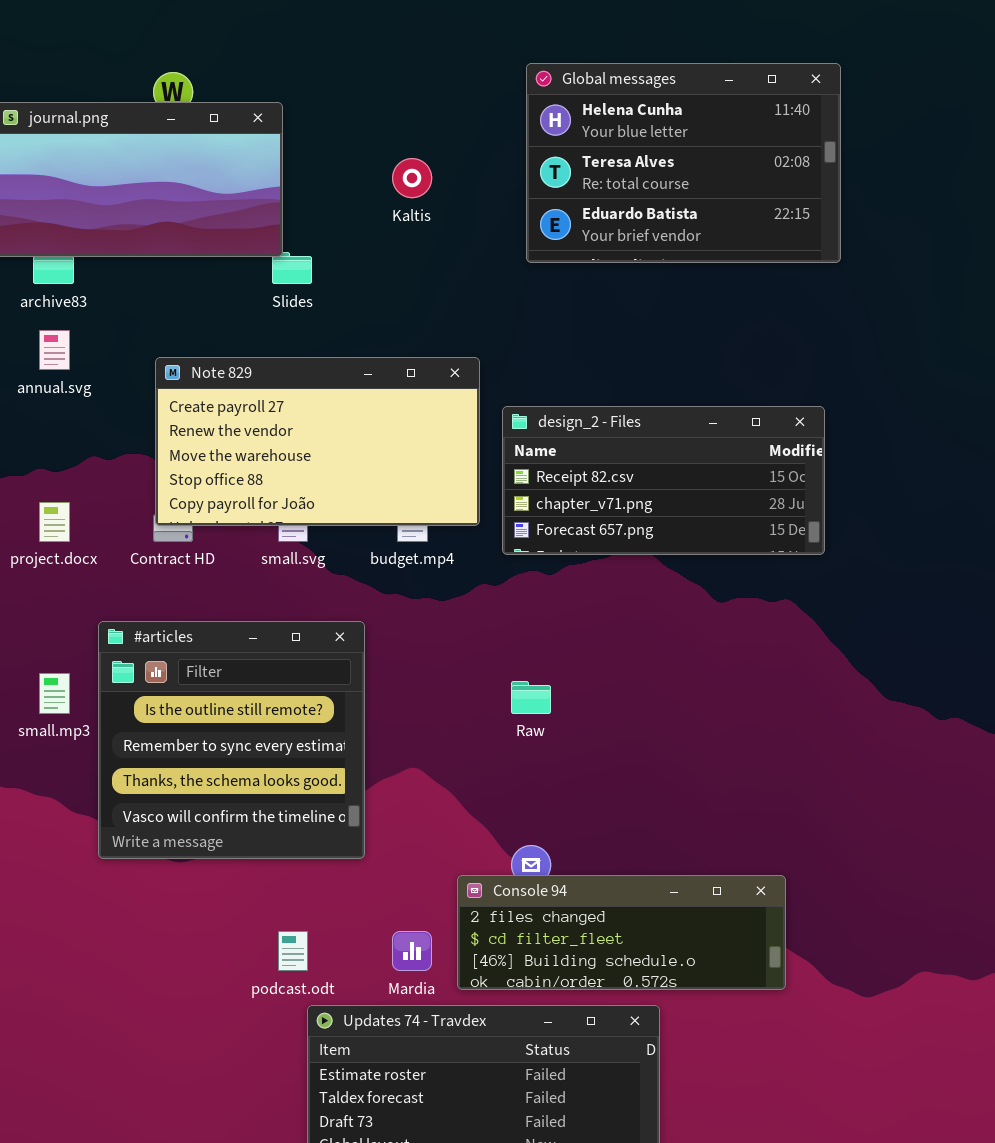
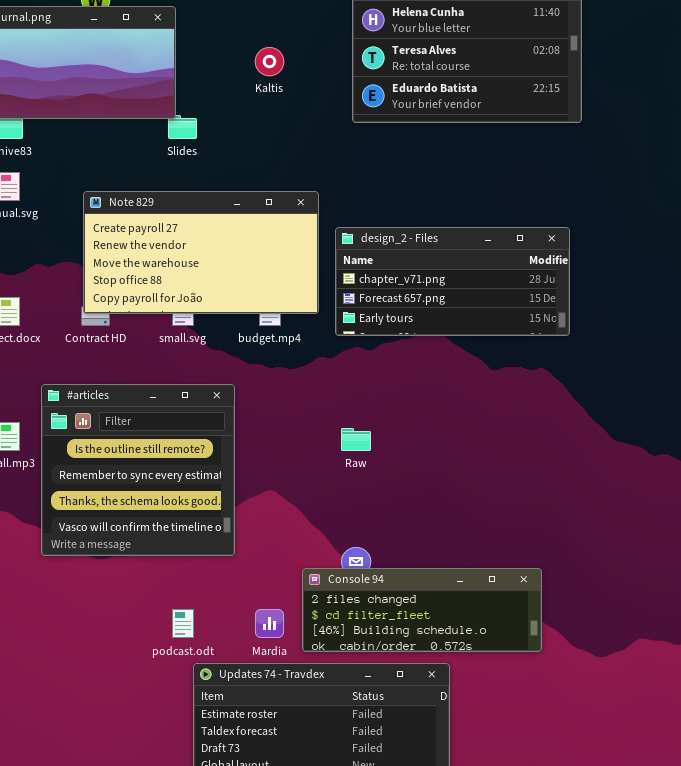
design_2 - Files: [502,406,825,555] -> [335,227,570,336], scrolled down 1 row

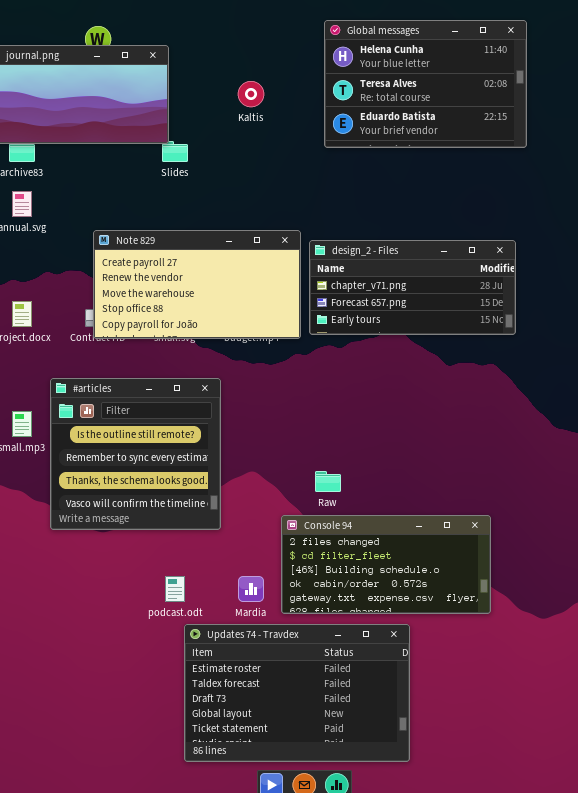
Note 829: [83,191,319,314] -> [93,230,301,339], moved
Raw: [341,428,371,451] -> [315,471,341,492], moved
Console 94: [302,568,542,652] -> [281,515,491,614], resized

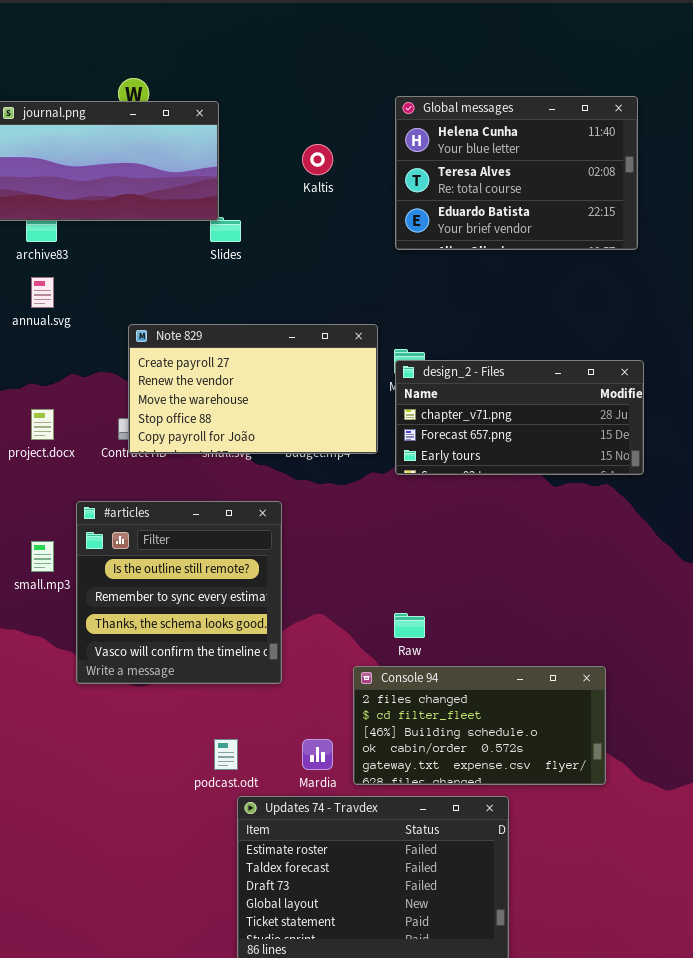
Global messages: [324,20,527,148] -> [395,96,638,250], moved
design_2 - Files: [309,240,516,335] -> [395,360,644,475], moved

